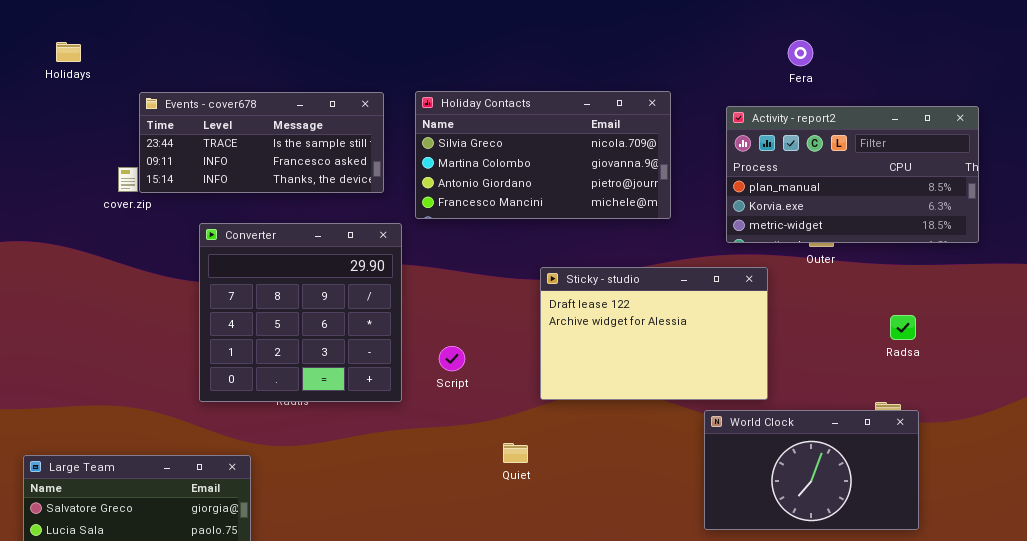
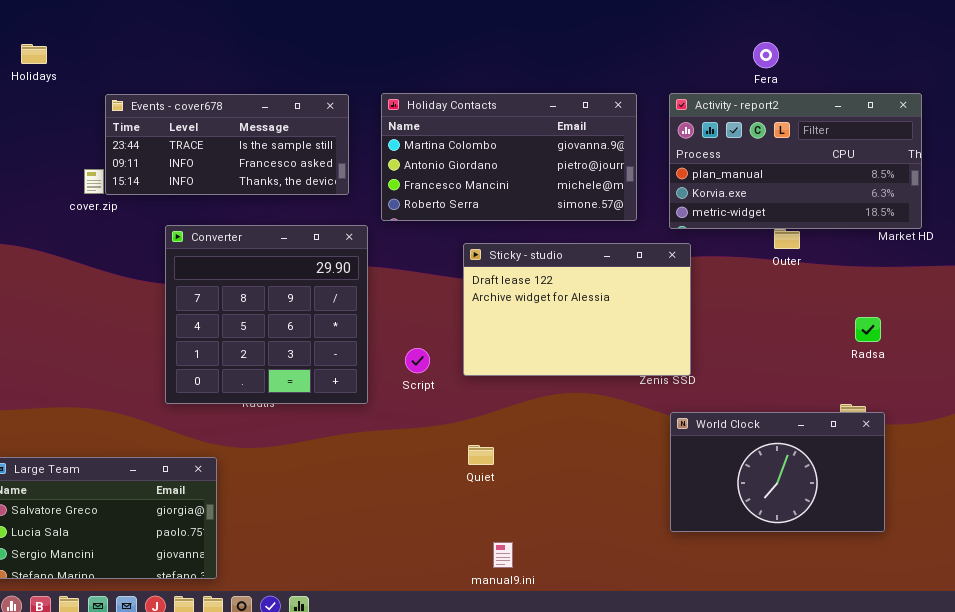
Holiday Contacts: [415,91,671,219] -> [381,93,637,221], scrolled down 1 row
Activity - report2: [726,106,979,243] -> [669,93,922,229], moved
Sticky - studio: [540,267,768,400] -> [463,243,691,376], moved

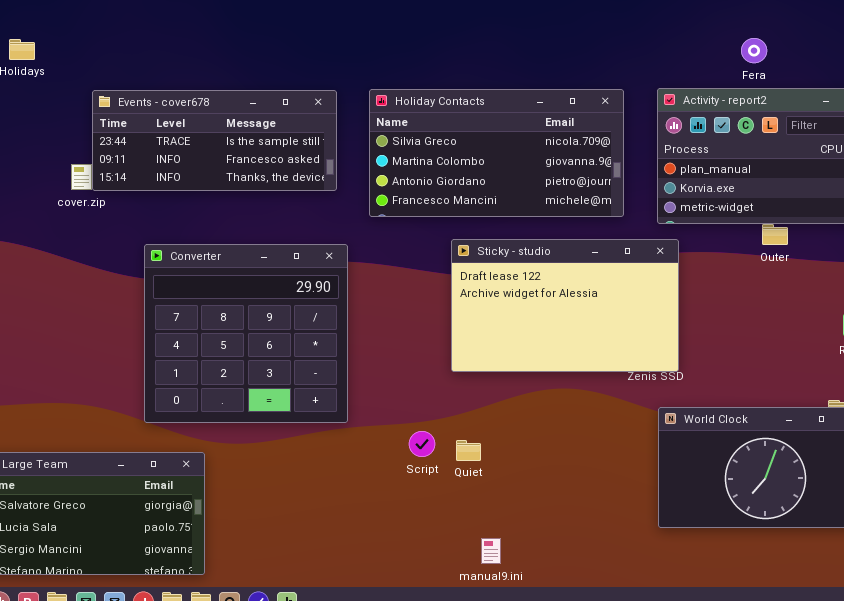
Holiday Contacts: [381,93,637,221] -> [369,89,624,217], scrolled up 1 row
Converter: [165,225,368,404] -> [144,244,348,423], moved
Script: [405,348,430,373] -> [409,431,435,457], moved

